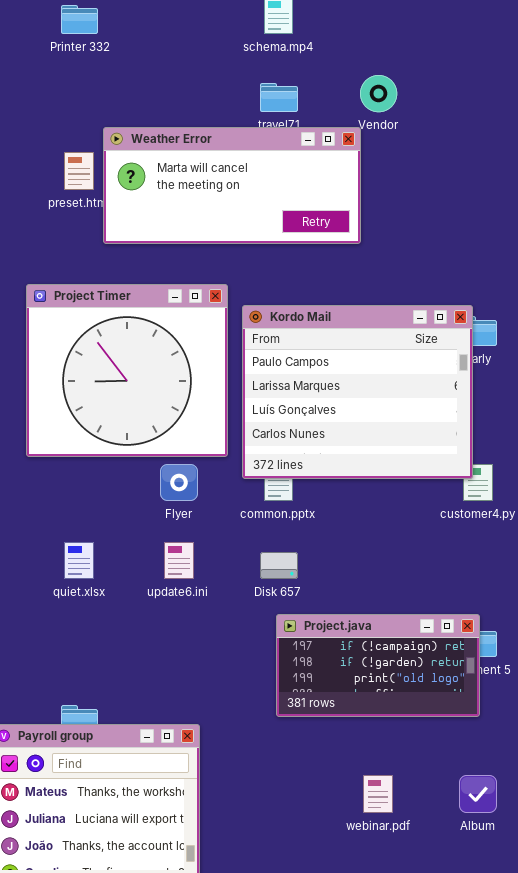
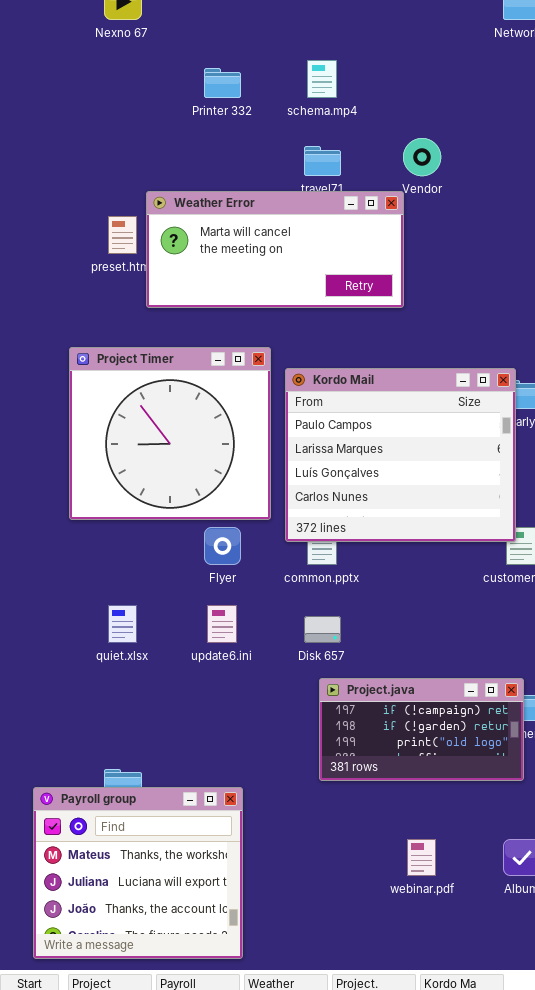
Printer 332: [61,5,98,34] -> [204,68,241,98], moved

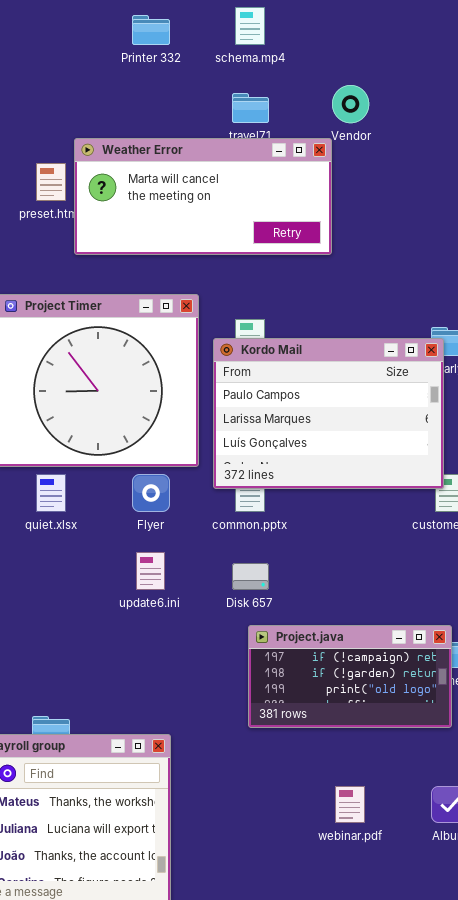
Kordo Mail: [285,368,516,542] -> [213,338,444,489], resized
quiet.xlsx: [108,605,137,643] -> [36,474,66,512], moved

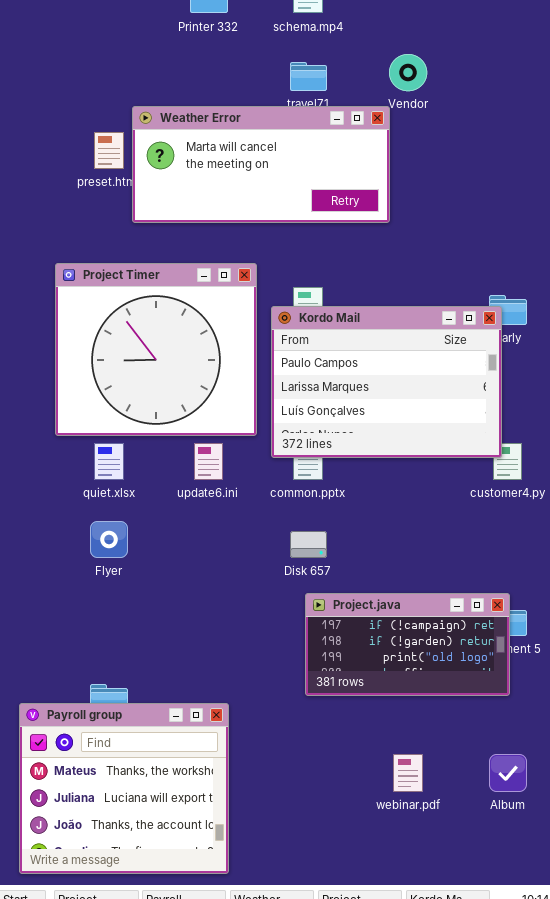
Flyer: [132,474,170,512] -> [90,521,128,558], moved
update6.ini: [136,552,165,590] -> [194,443,223,480], moved

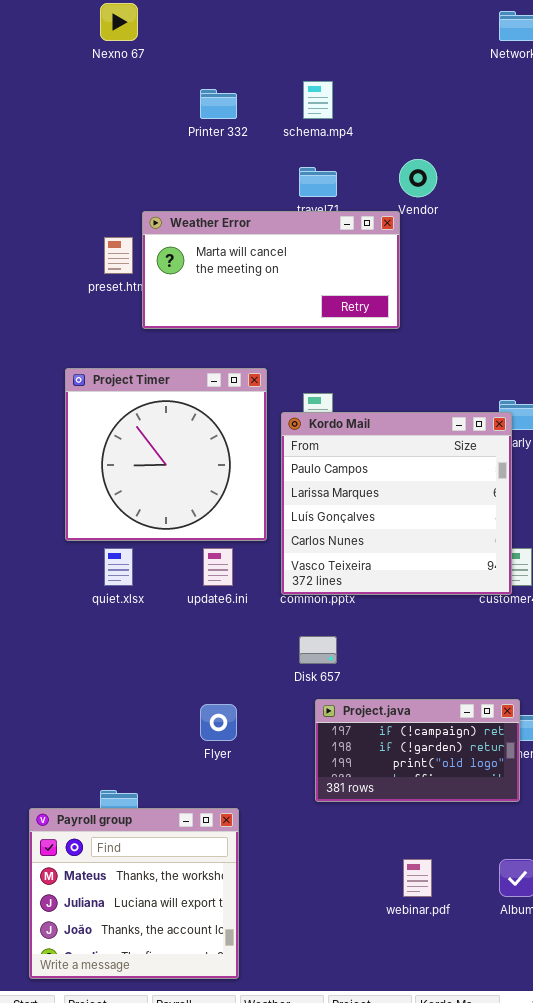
Kordo Mail: [271,306,502,458] -> [281,412,512,595], resized
Flyer: [90,521,128,558] -> [200,704,237,741], moved

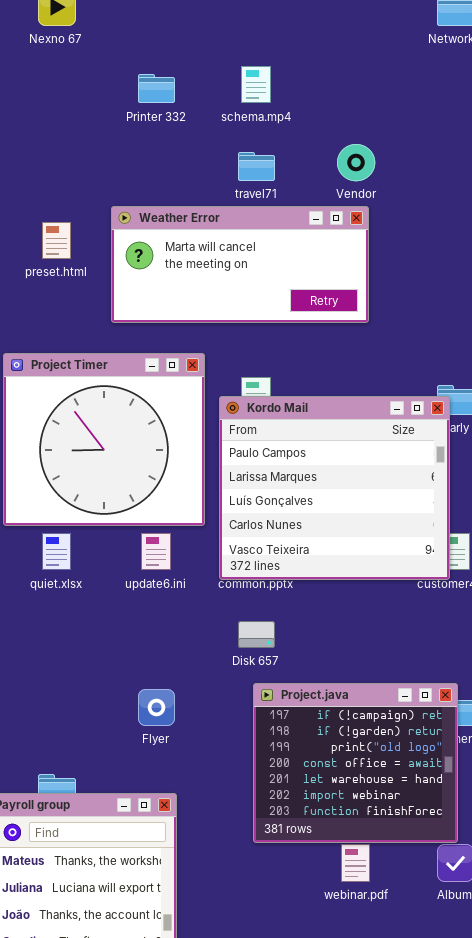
Weather Error: [142,211,400,329] -> [111,206,369,323], moved
Project.java: [315,699,520,802] -> [253,683,458,843], resized

